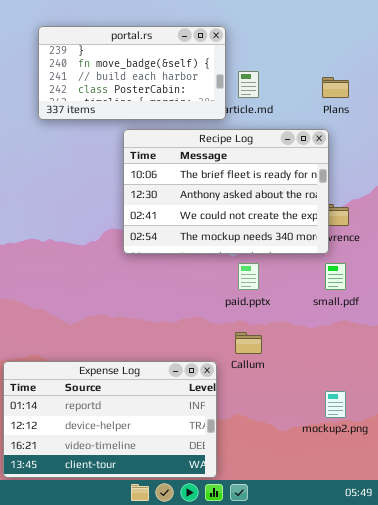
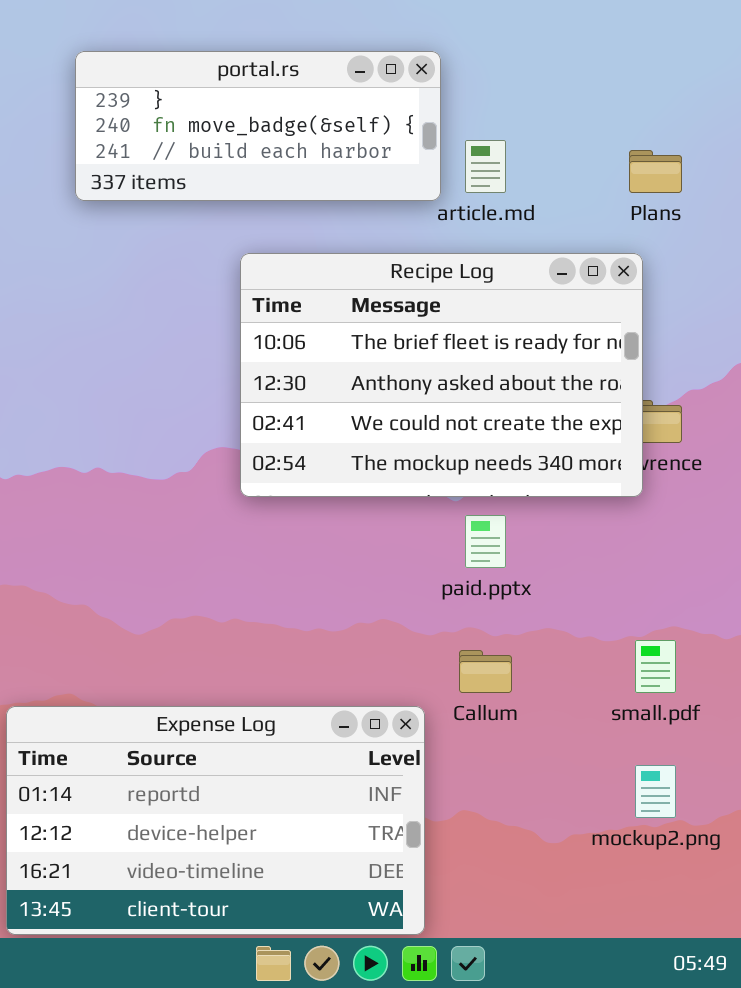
portal.rs: [38,26,226,120] -> [75,51,441,201], resized
small.pdf: [325,263,346,290] -> [635,640,676,693], moved

